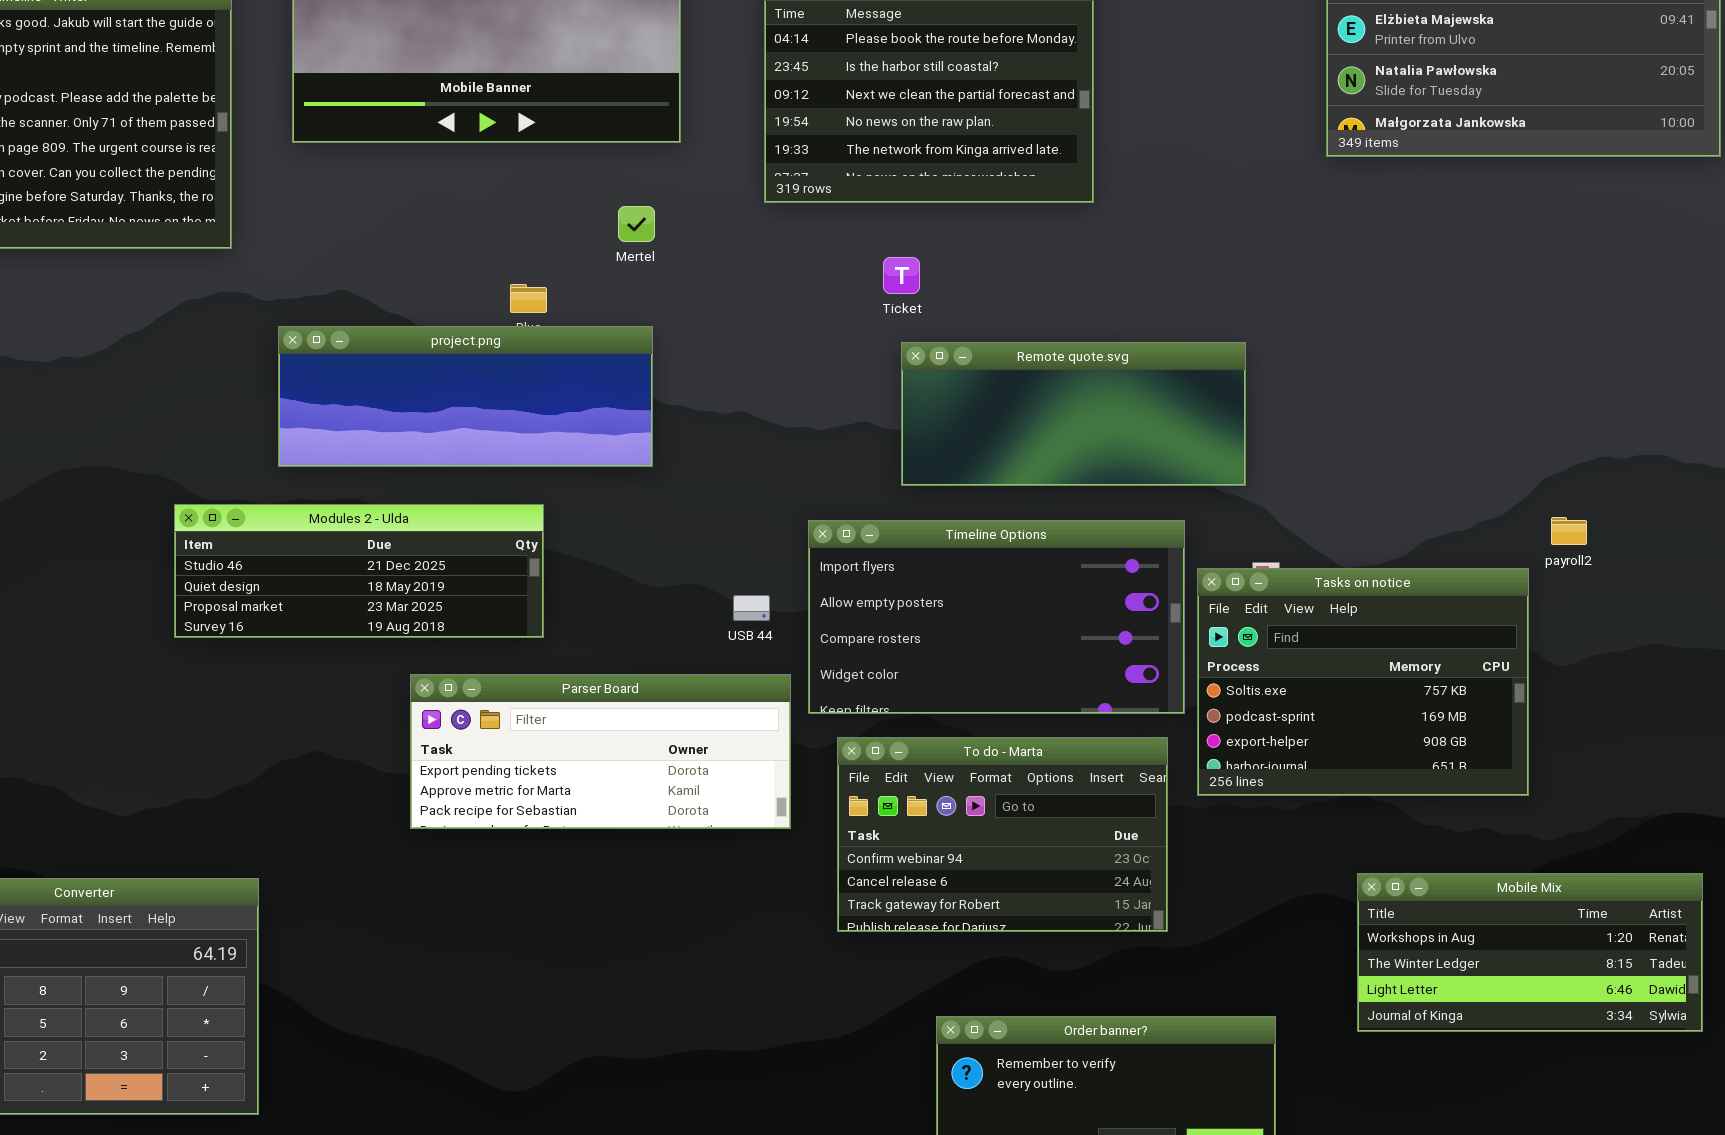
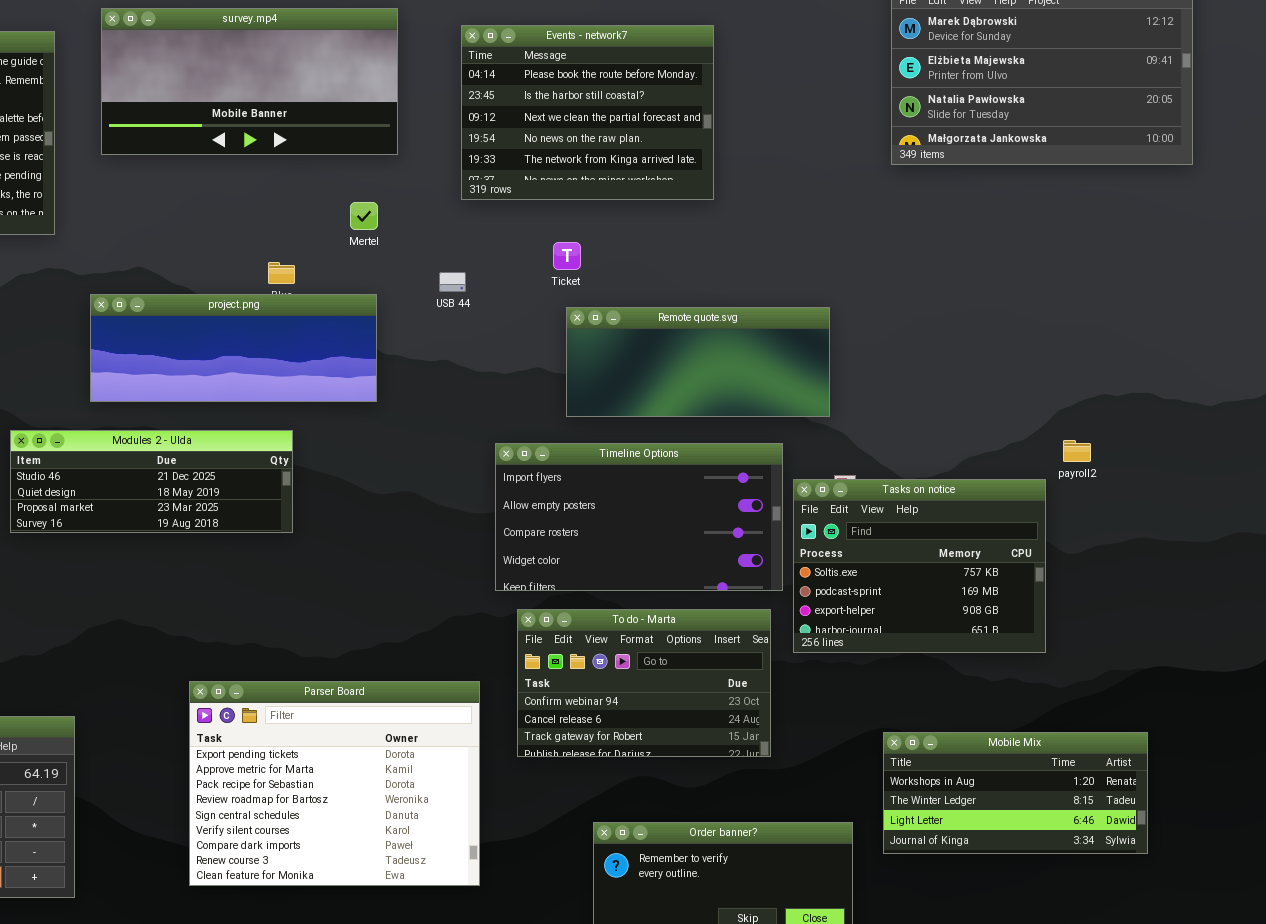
USB 44: [733,595,770,621] -> [439,272,466,292], moved
Parser Board: [410,674,791,829] -> [189,681,480,886], moved, resized
Mobile Mix: [1357,873,1703,1032] -> [883,732,1148,854], moved

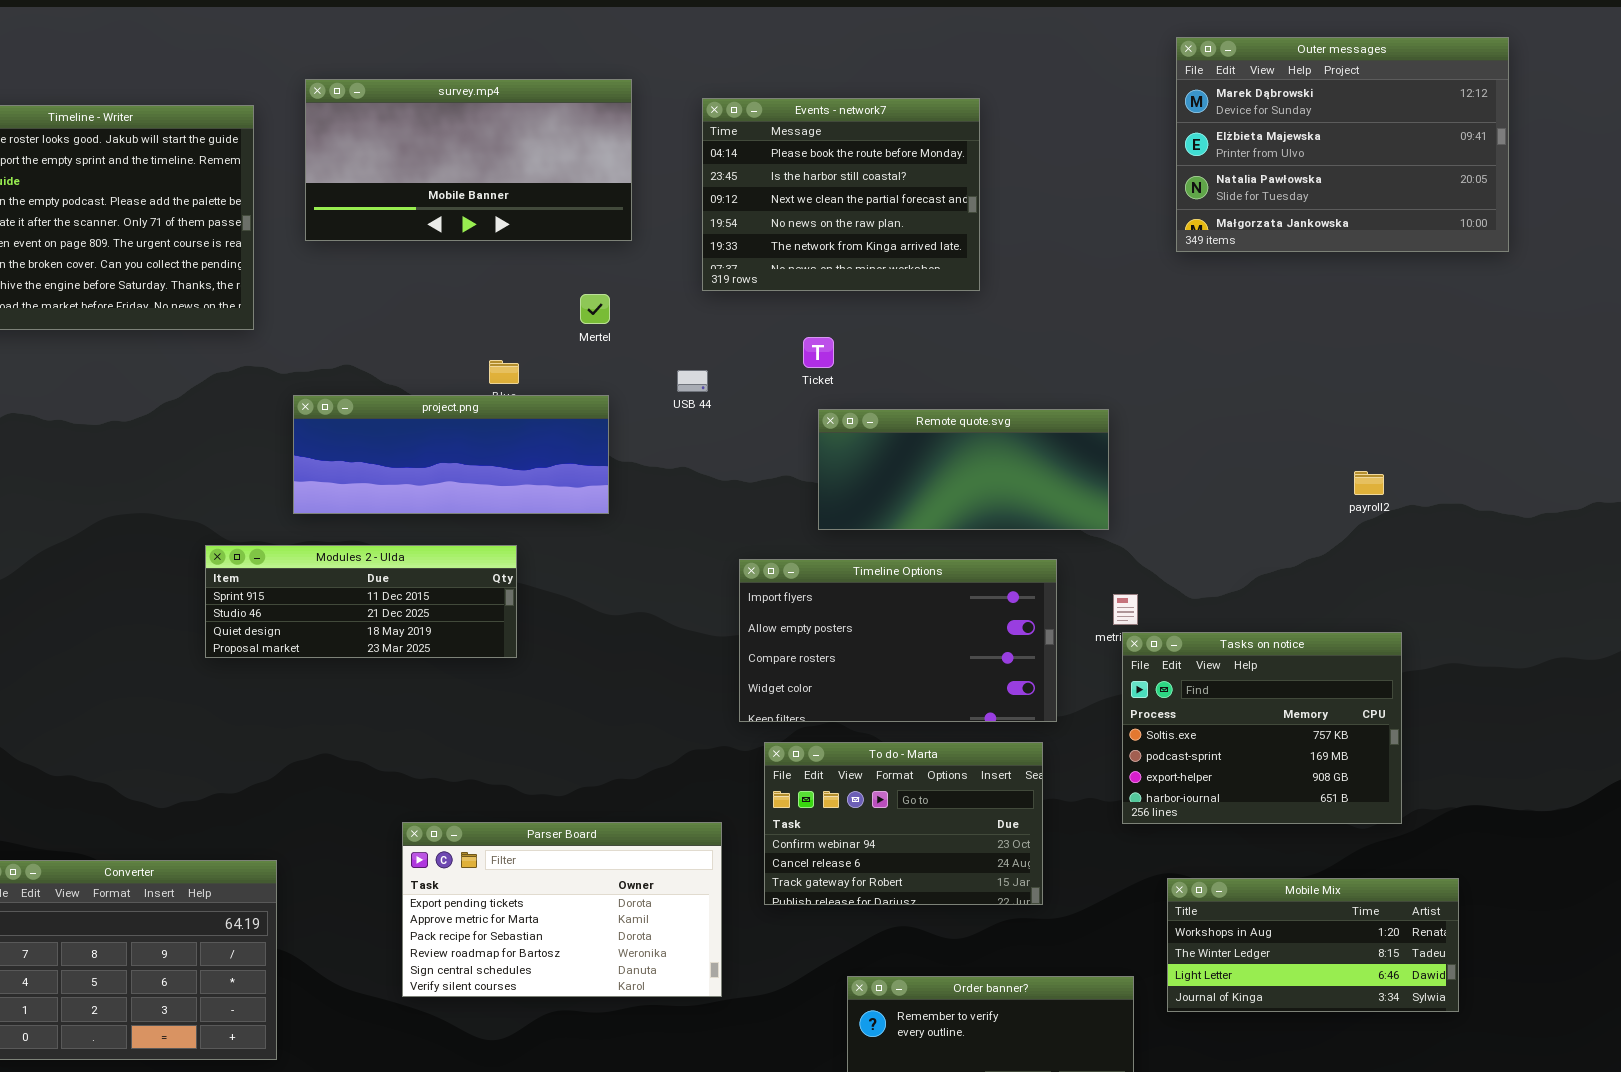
Modules 2 - Ulda: [10,430,293,533] -> [205,545,517,658], scrolled up 1 row
payroll2: [1063,440,1091,462] -> [1354,471,1384,495], moved
Tasks on notice: [793,479,1046,653] -> [1122,632,1402,824], moved
Parser Board: [189,681,480,886] -> [402,822,722,997], resized

